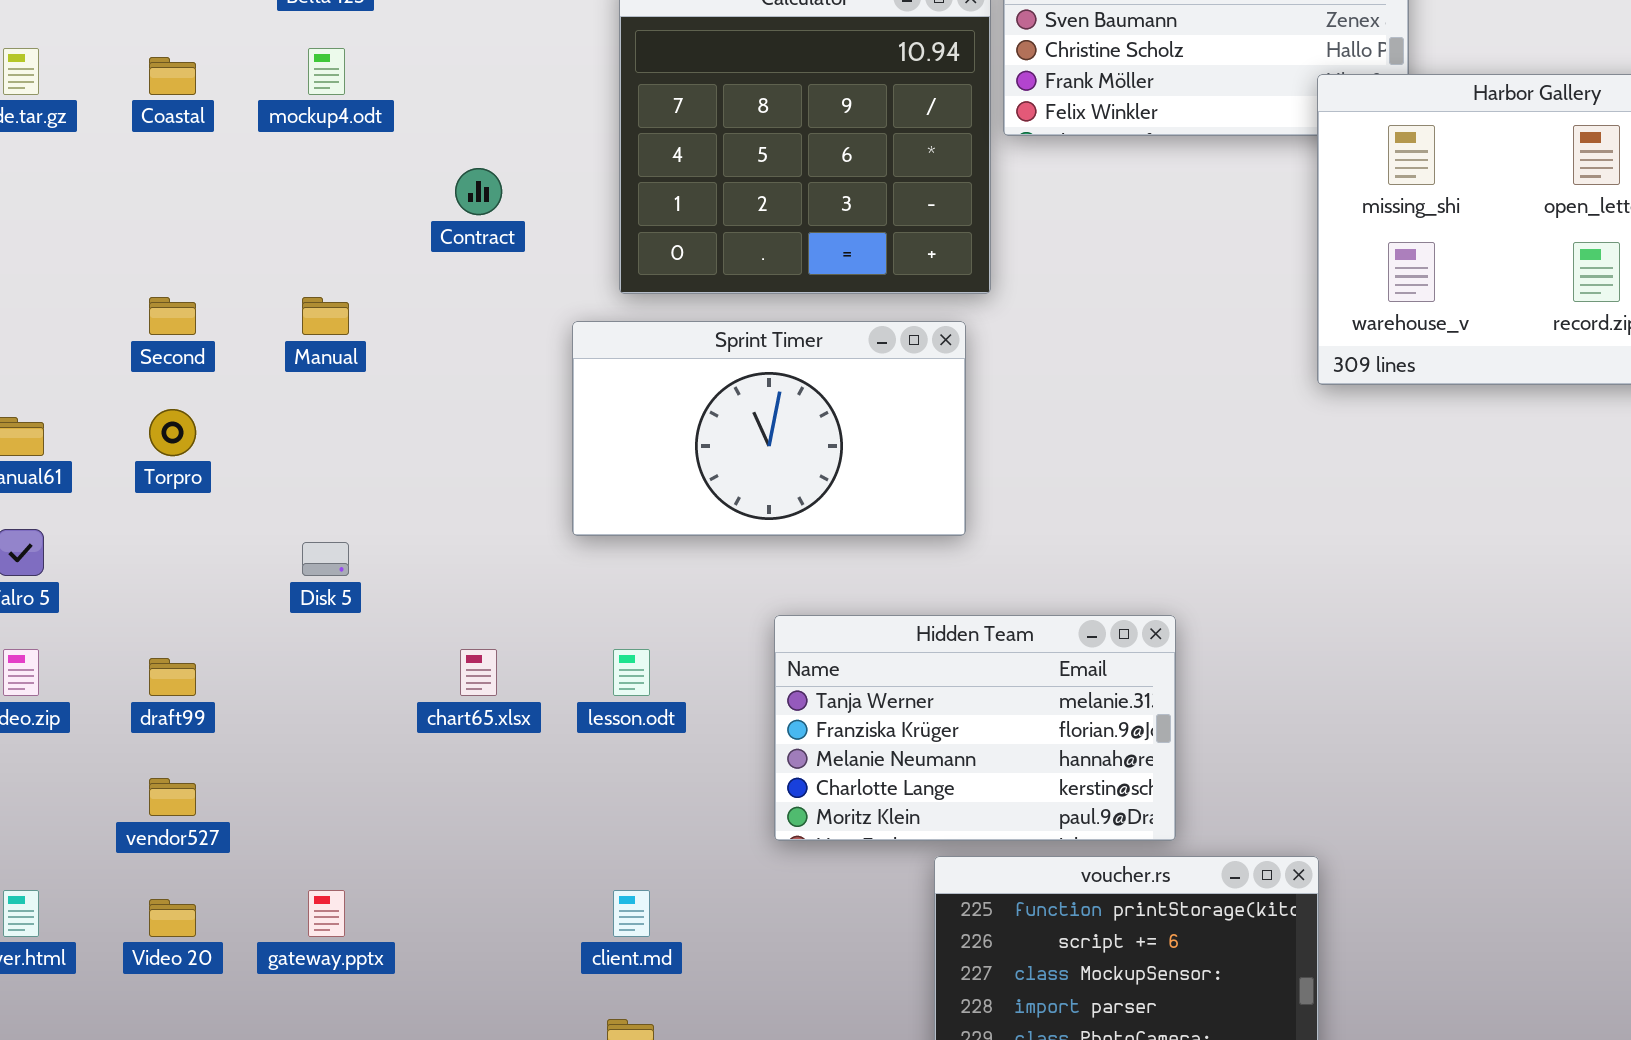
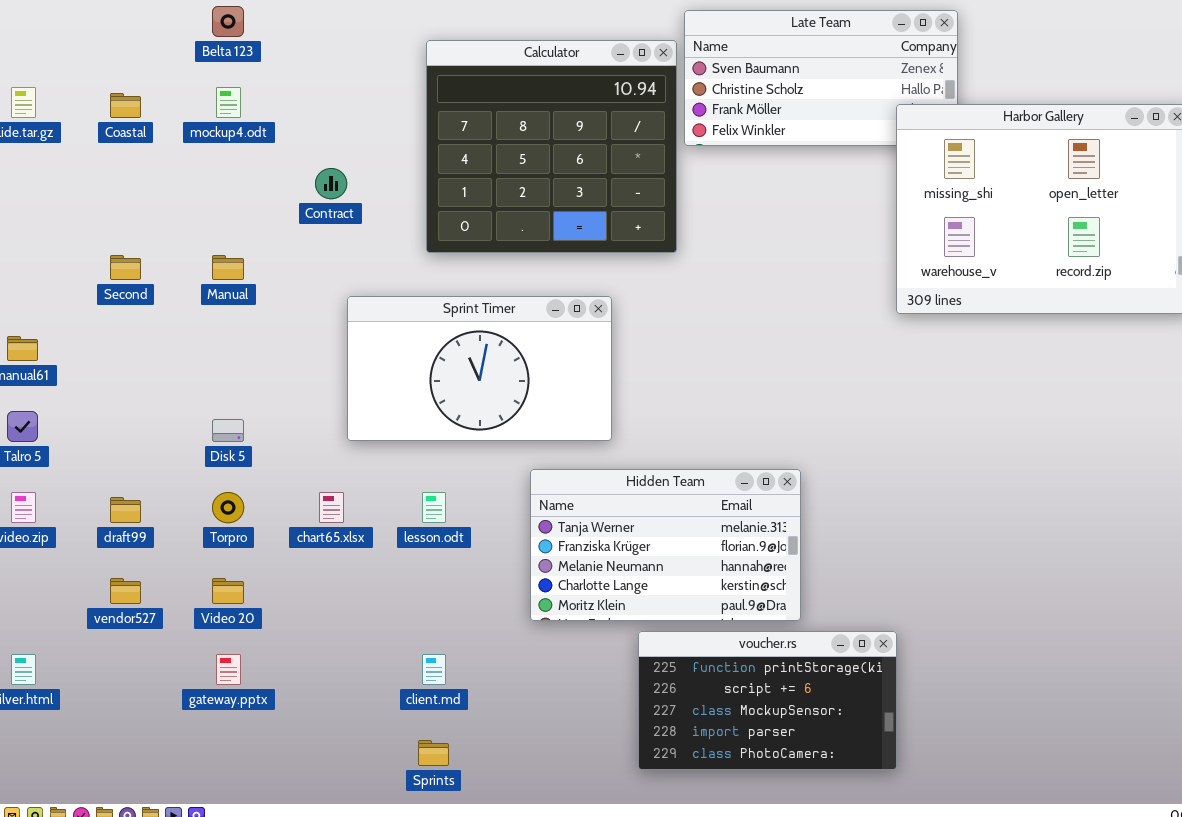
Sprint Timer: [572,321,966,536] -> [347,296,612,441], moved
Torpro: [149,409,196,456] -> [212,492,244,523], moved
Video 20: [149,899,196,937] -> [212,578,244,604], moved

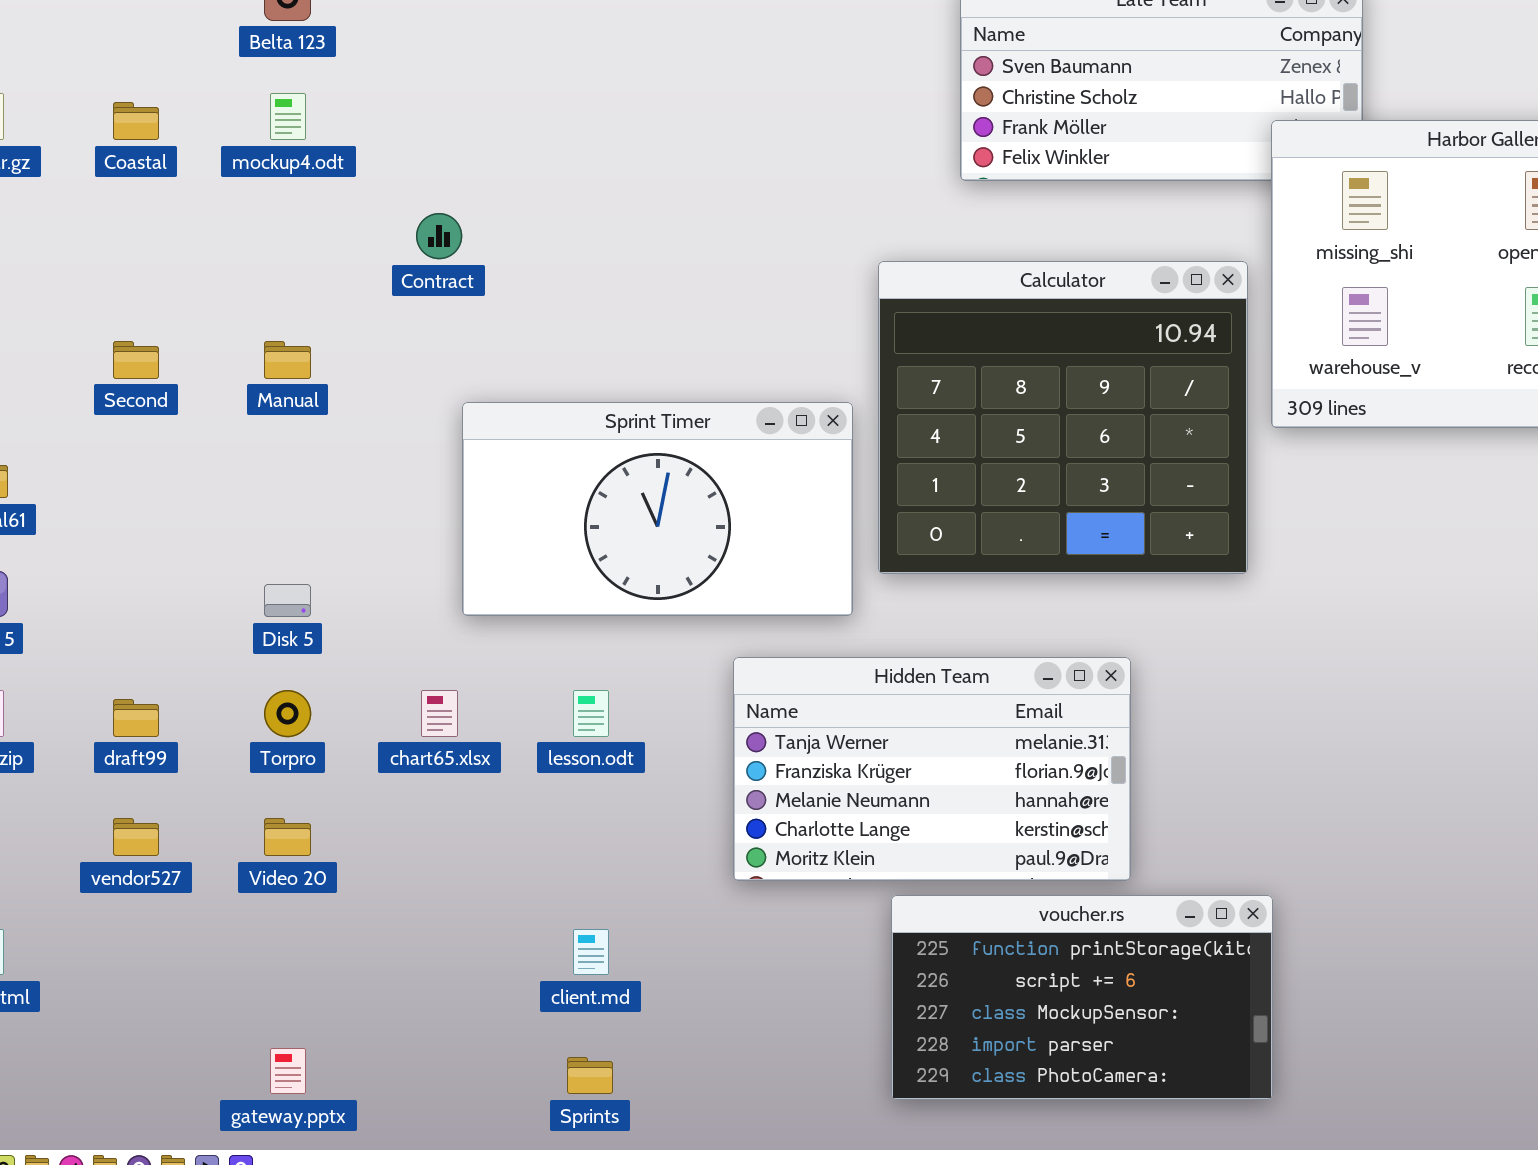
Calculator: [426,40,677,253] -> [878,261,1248,574], moved
gateway.pptx: [216,654,241,685] -> [270,1048,306,1094], moved

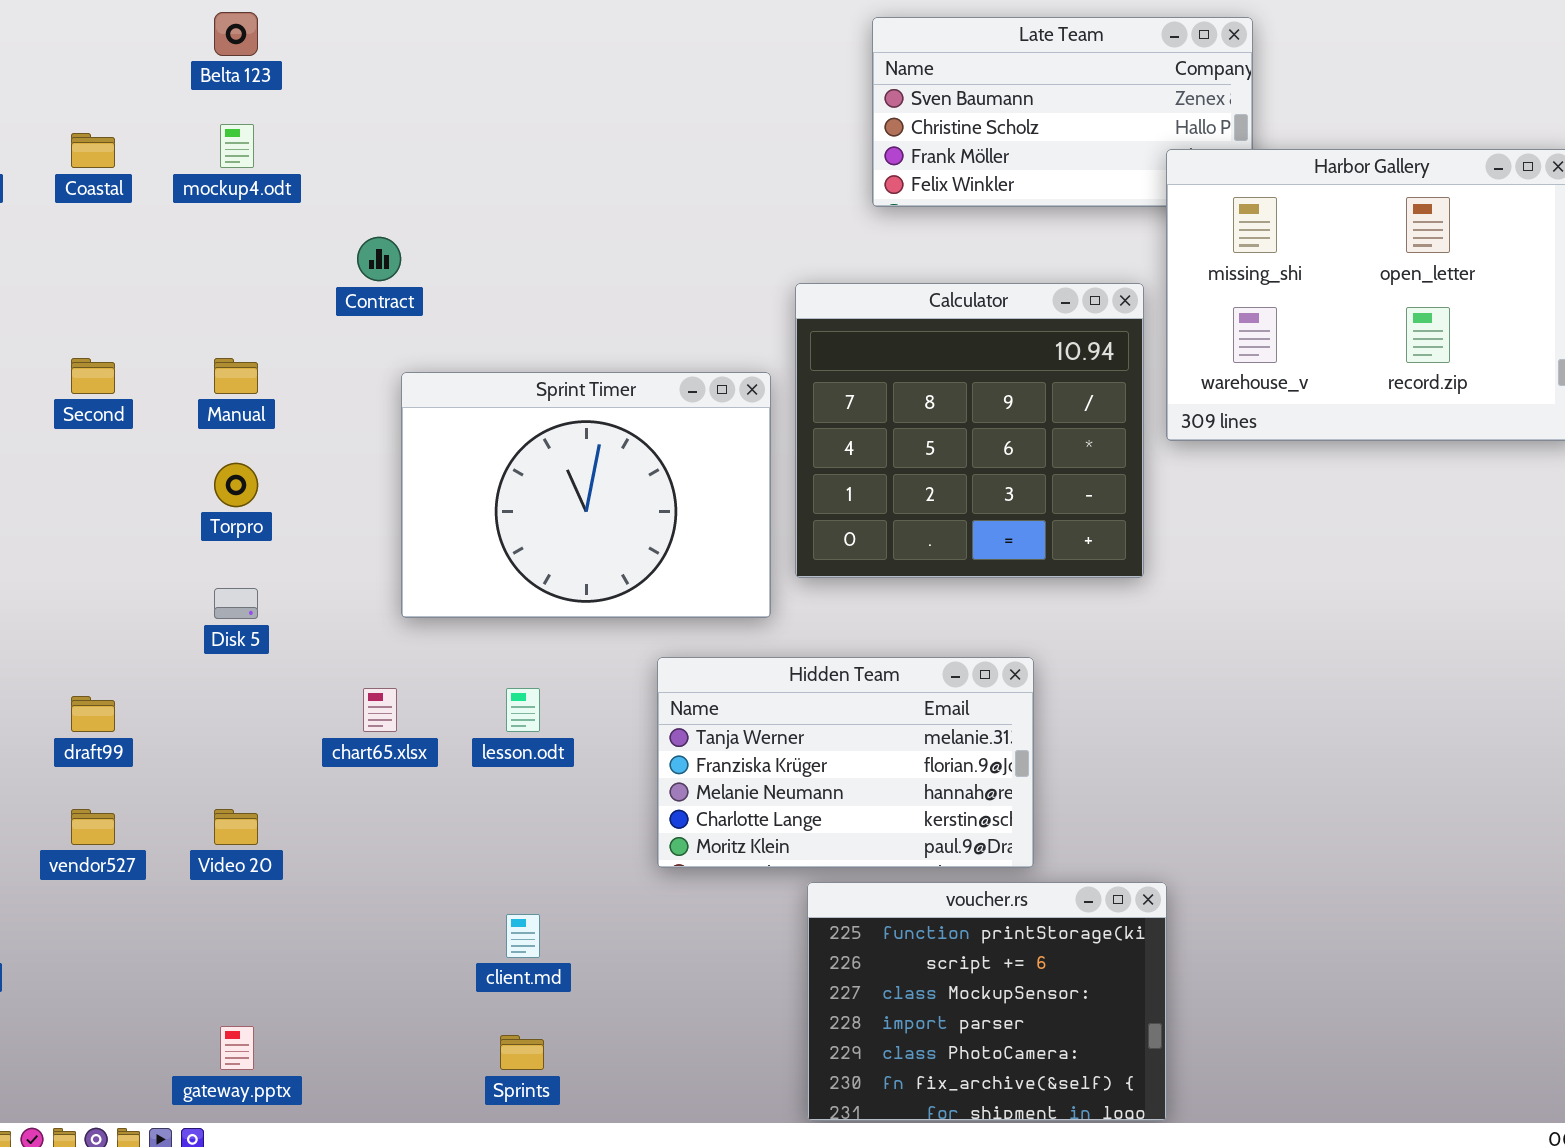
Sprint Timer: [462,402,853,616] -> [401,372,771,618], resized
Torpro: [264,690,311,737] -> [214,463,258,507], moved
voucher.rs: [891,895,1273,1100] -> [807,882,1167,1121], resized

